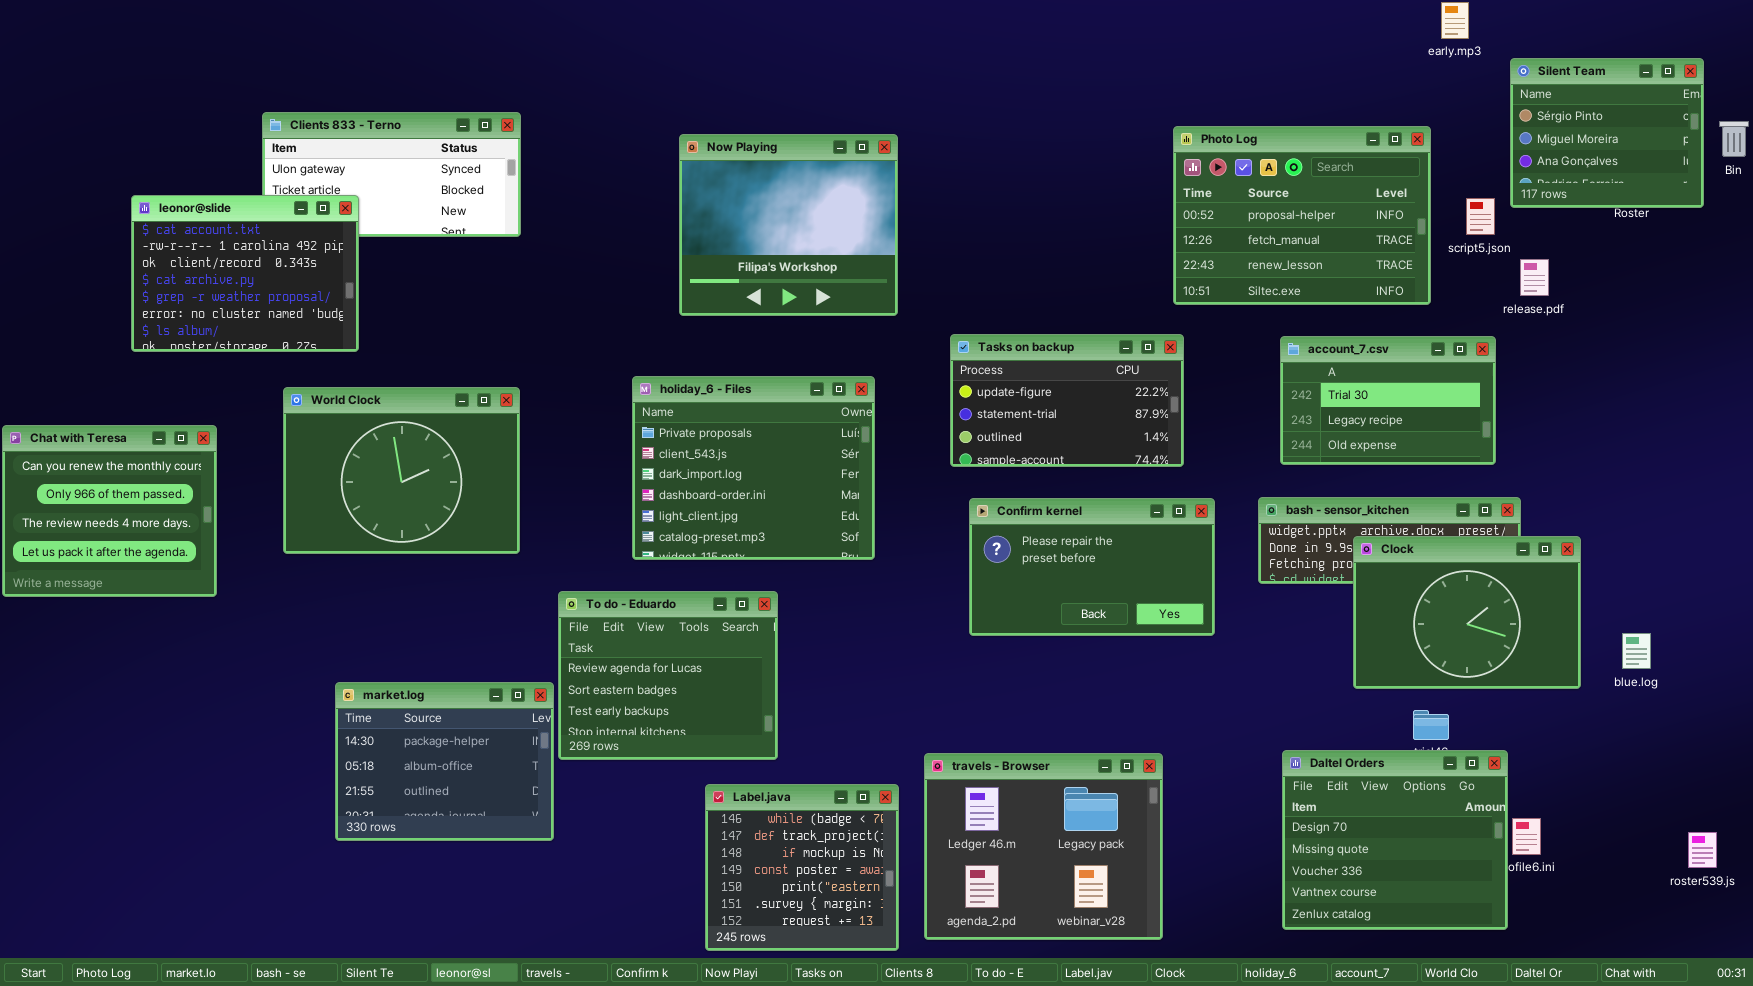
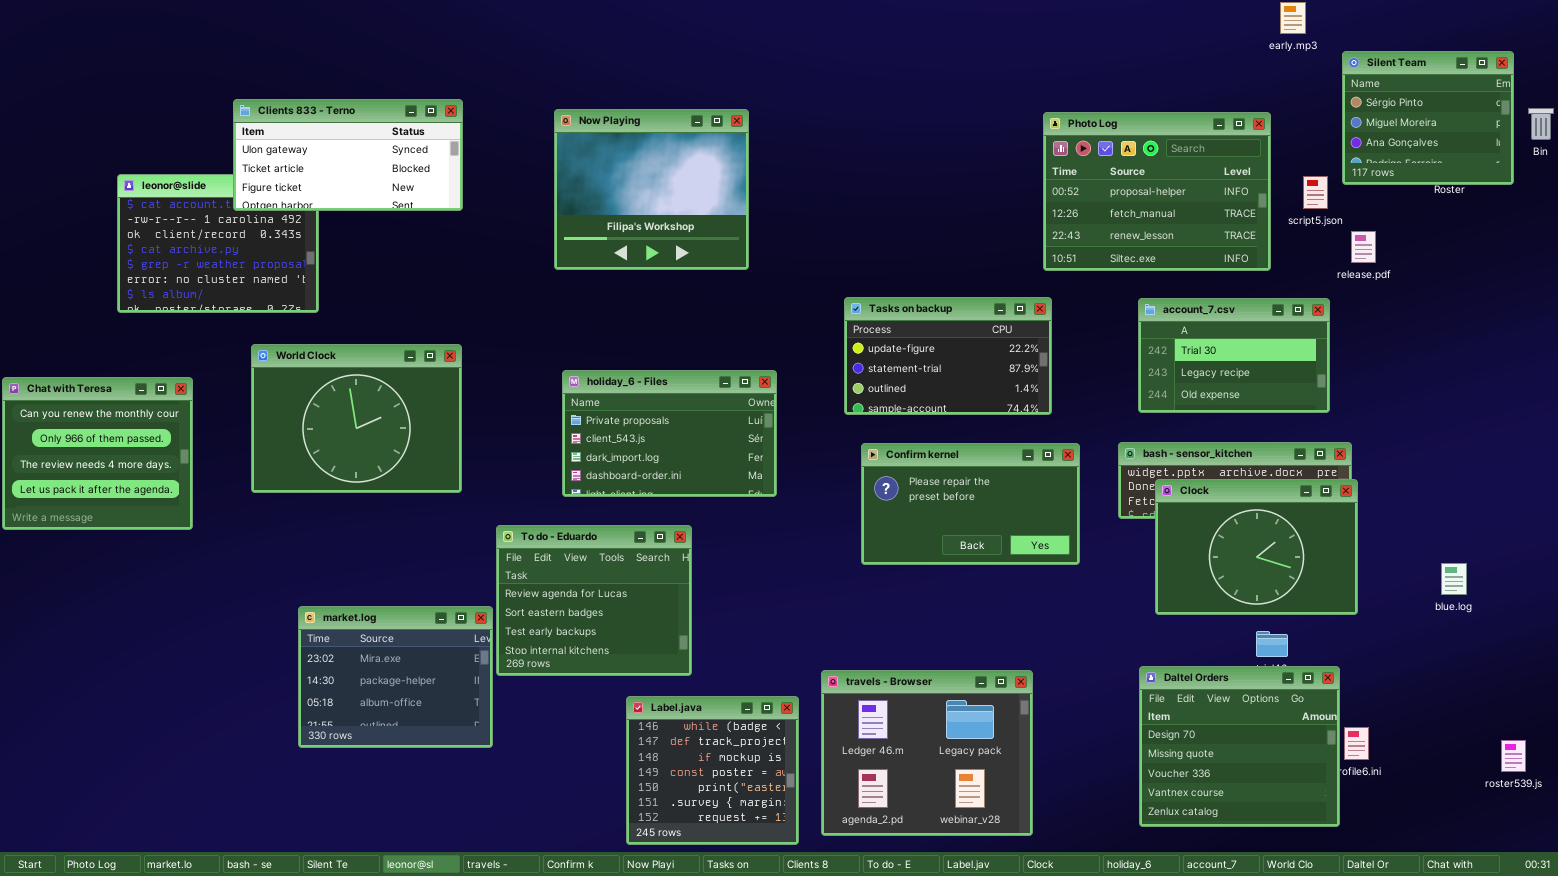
Clients 833 - Terno: [262,112,521,237] -> [233,99,463,211], raised
Now Playing: [679,134,898,316] -> [554,109,749,270], moved
holiday_6 - Files: [632,376,875,560] -> [562,370,777,497], resized
Clock: [1353,536,1581,689] -> [1155,479,1358,615], moved
market.log: [335,682,554,841] -> [298,606,493,748], scrolled up 1 row

